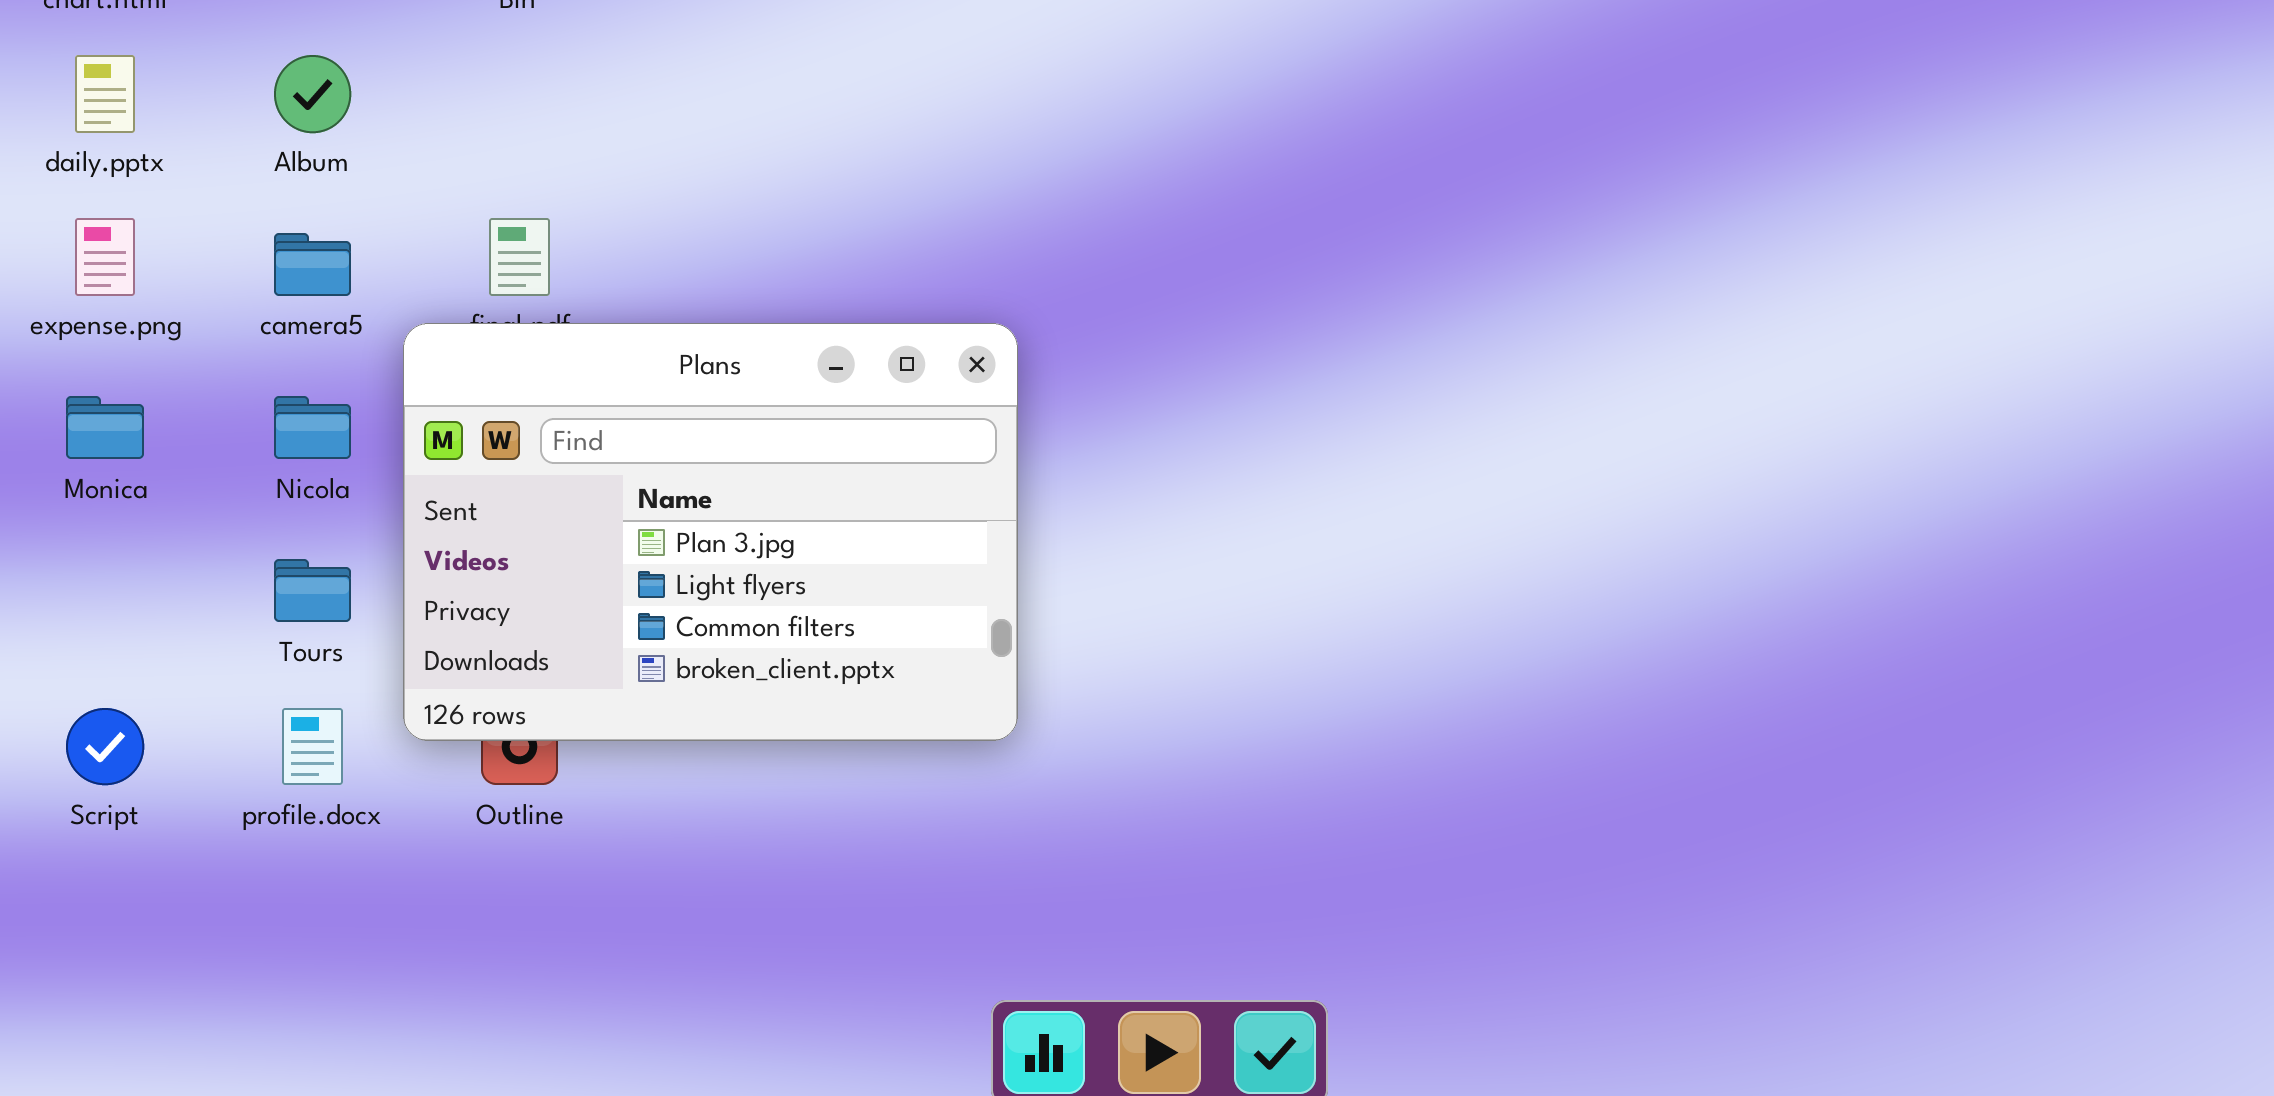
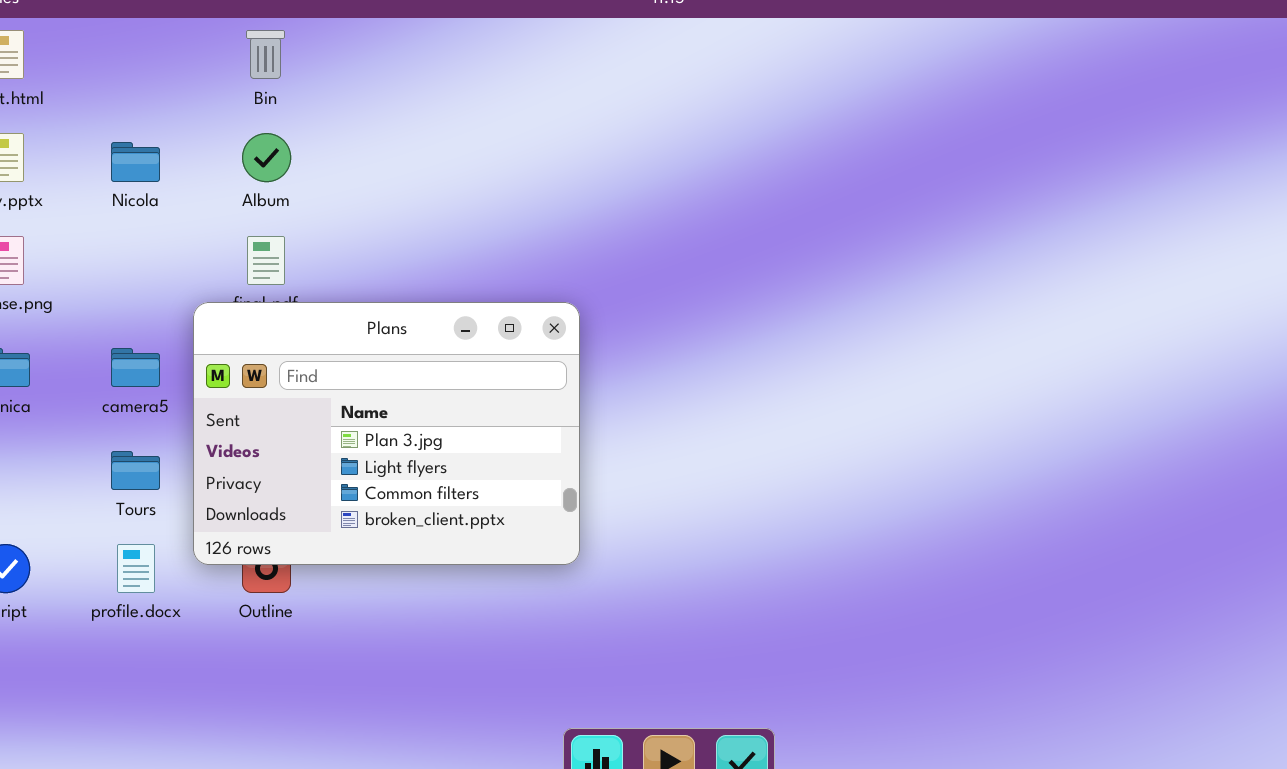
Album: [274,55,351,133] -> [242,133,291,182], moved
camera5: [274,233,351,296] -> [111,348,160,387], moved
Nicola: [274,396,351,459] -> [111,142,160,182], moved

